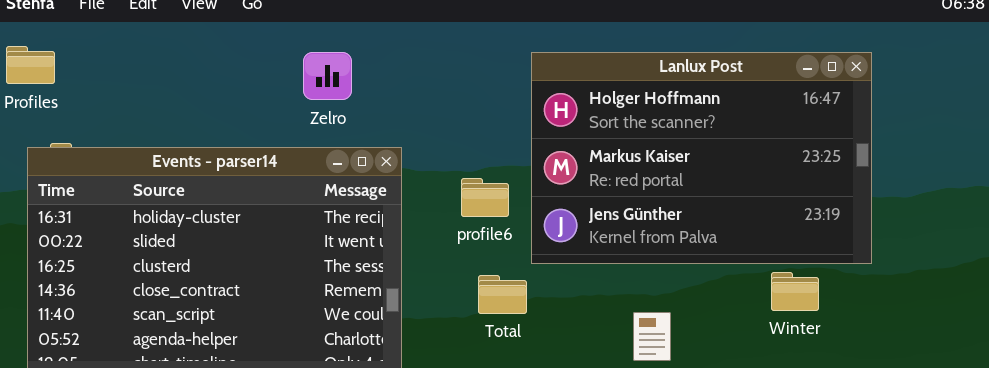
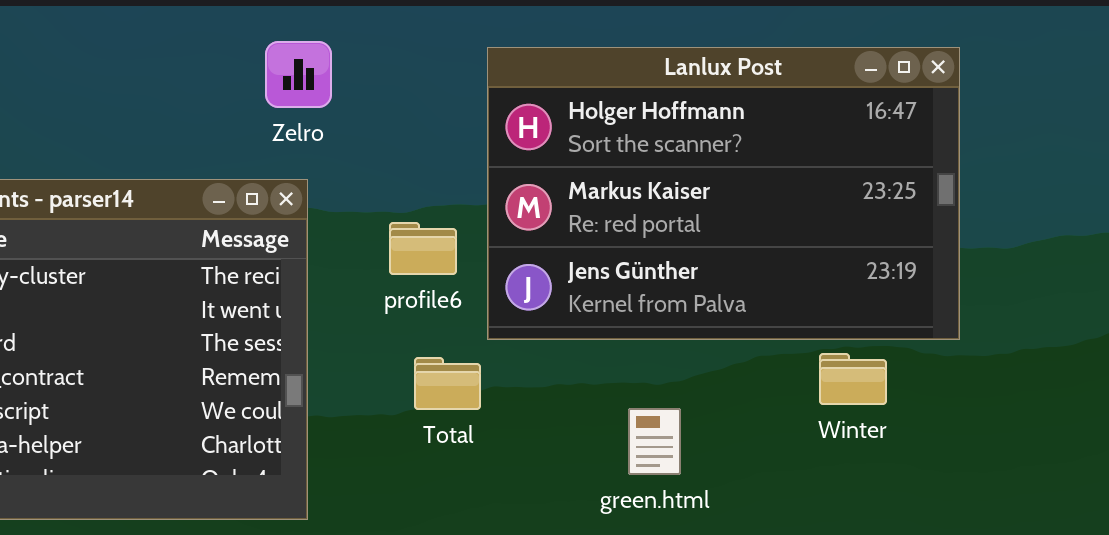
Zelro: [303,52,352,100] -> [265,41,332,108], moved

